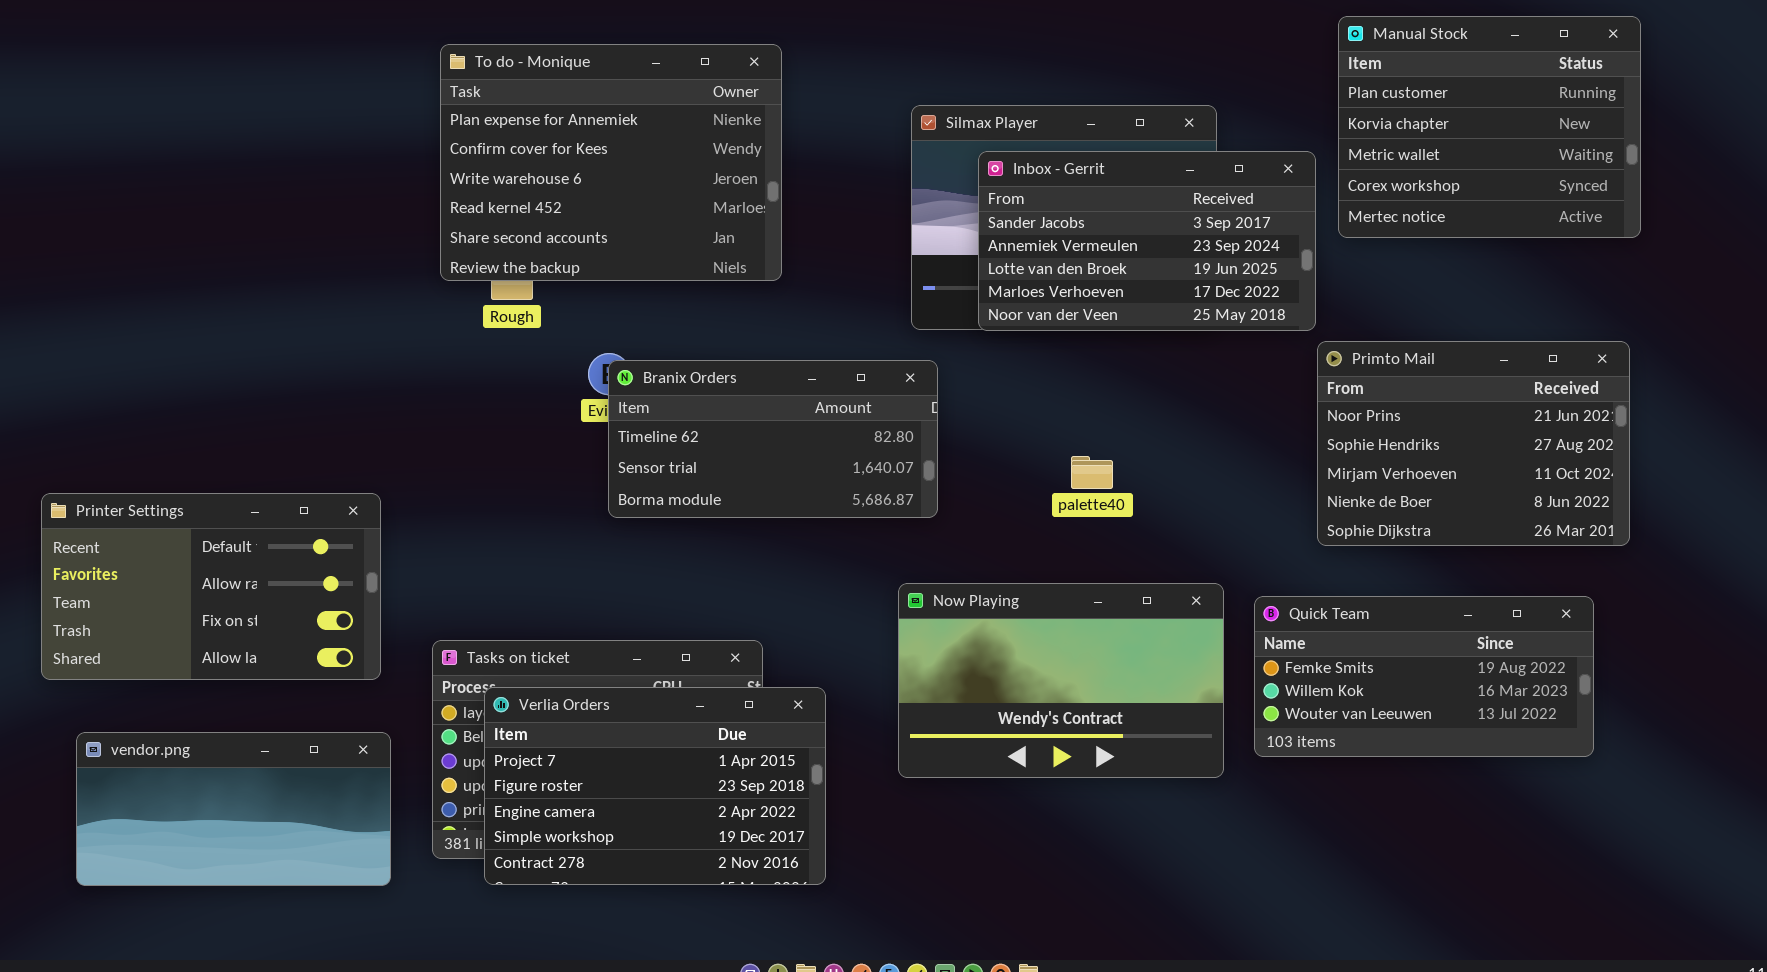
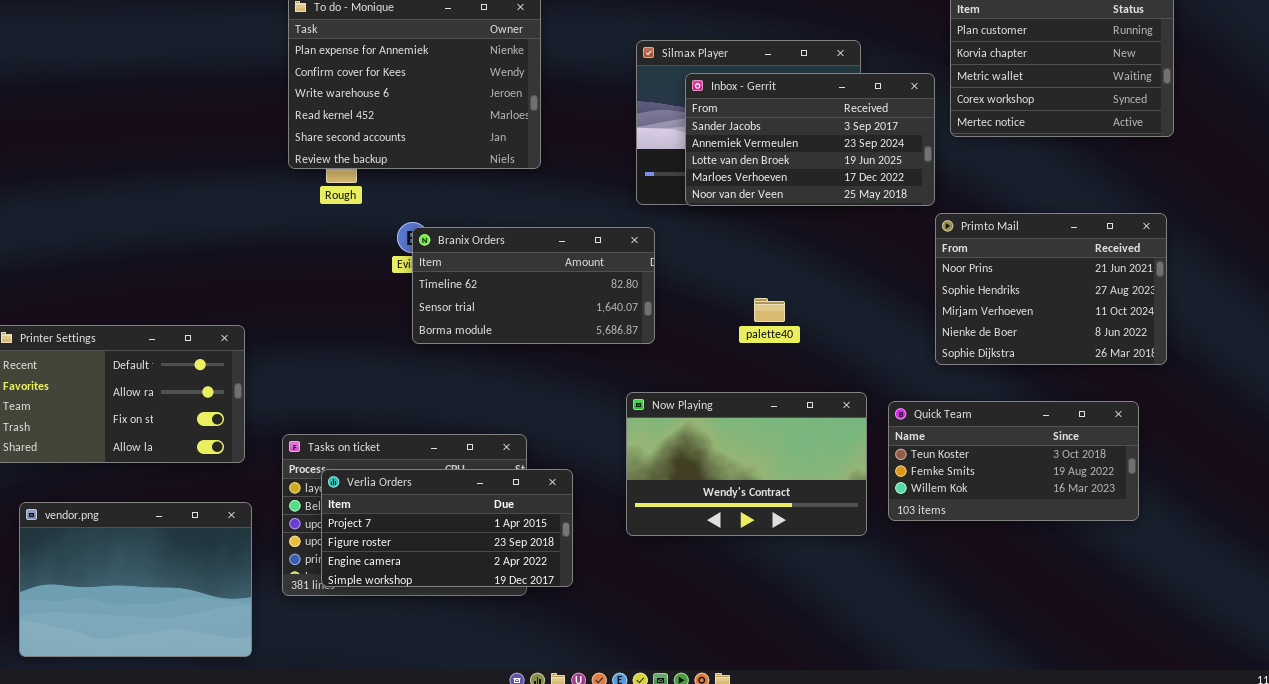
Quick Team: [1254,596,1594,757] -> [888,401,1139,521], scrolled up 1 row
Verlia Orders: [484,687,826,885] -> [321,469,573,587], resized
vendor.png: [76,732,391,886] -> [19,502,252,657], resized

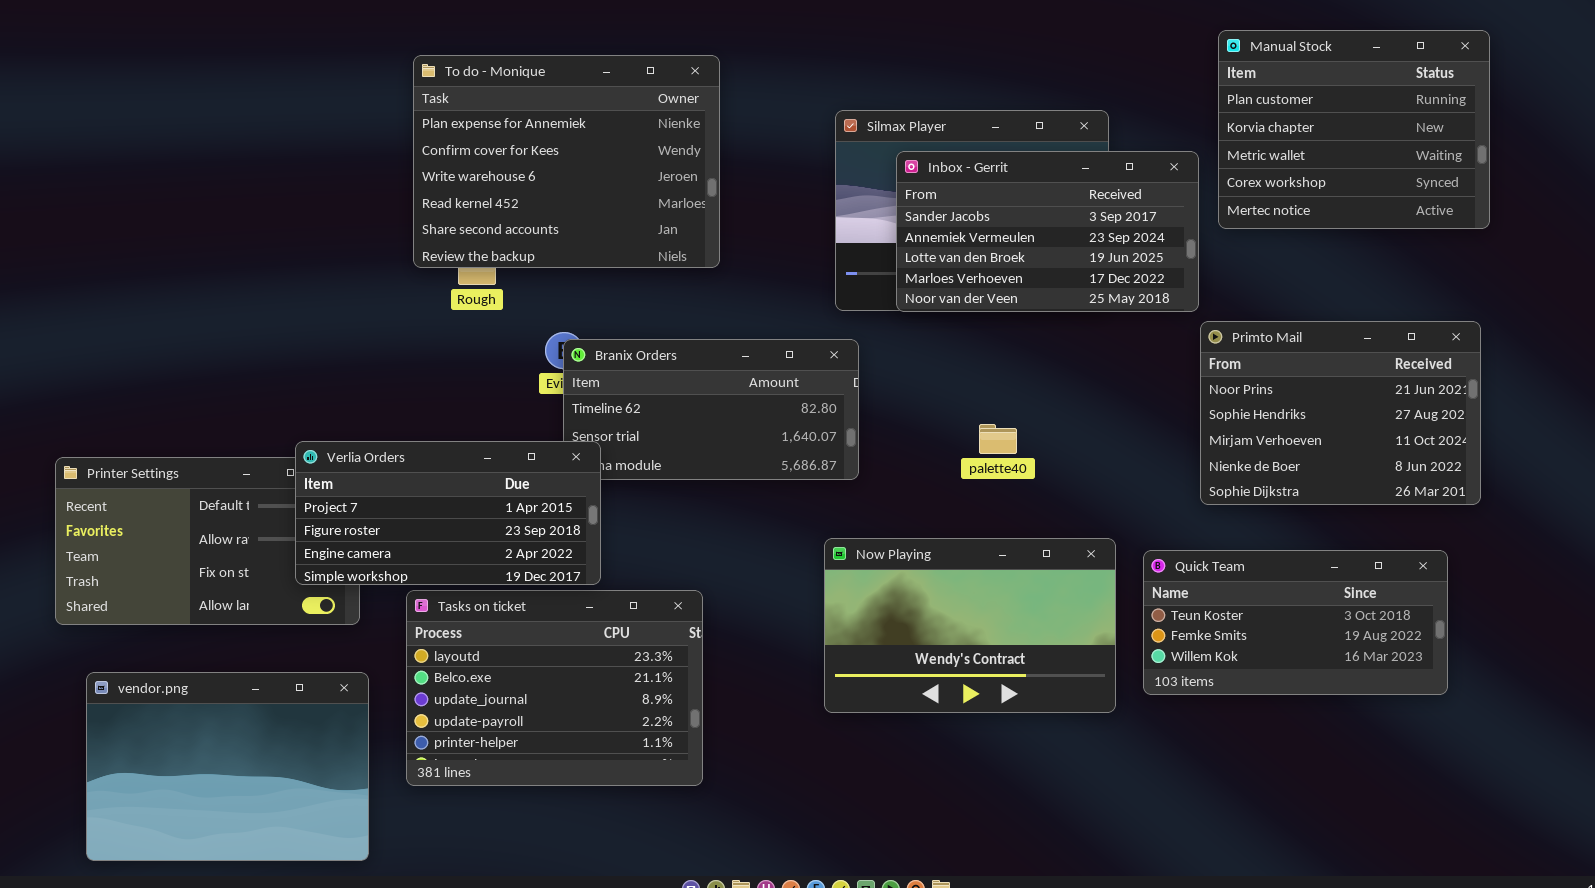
Verlia Orders: [321,469,573,587] -> [295,441,601,585], moved

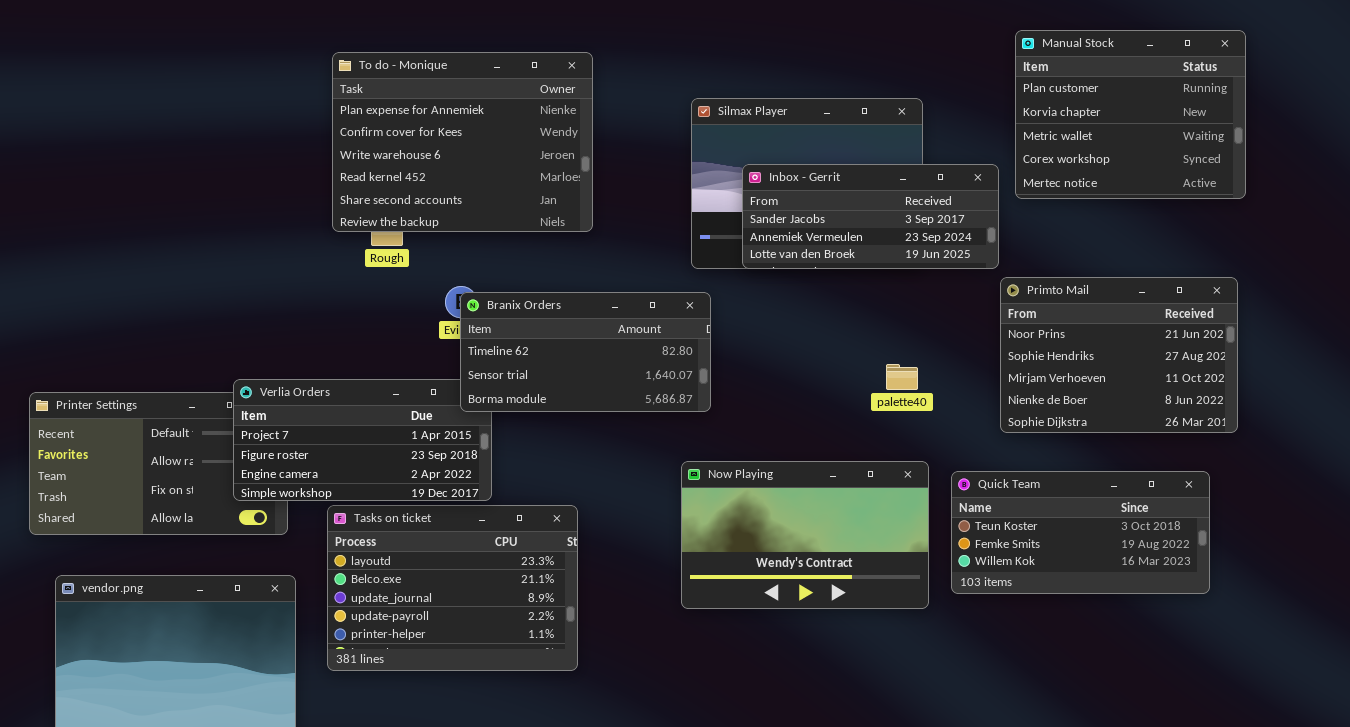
Inbox - Gerrit: [896,151,1199,312] -> [742,164,999,269], resized
Branix Orders: [563,339,859,480] -> [460,292,711,412], raised
palette40: [979,424,1017,454] -> [886,364,918,390], moved

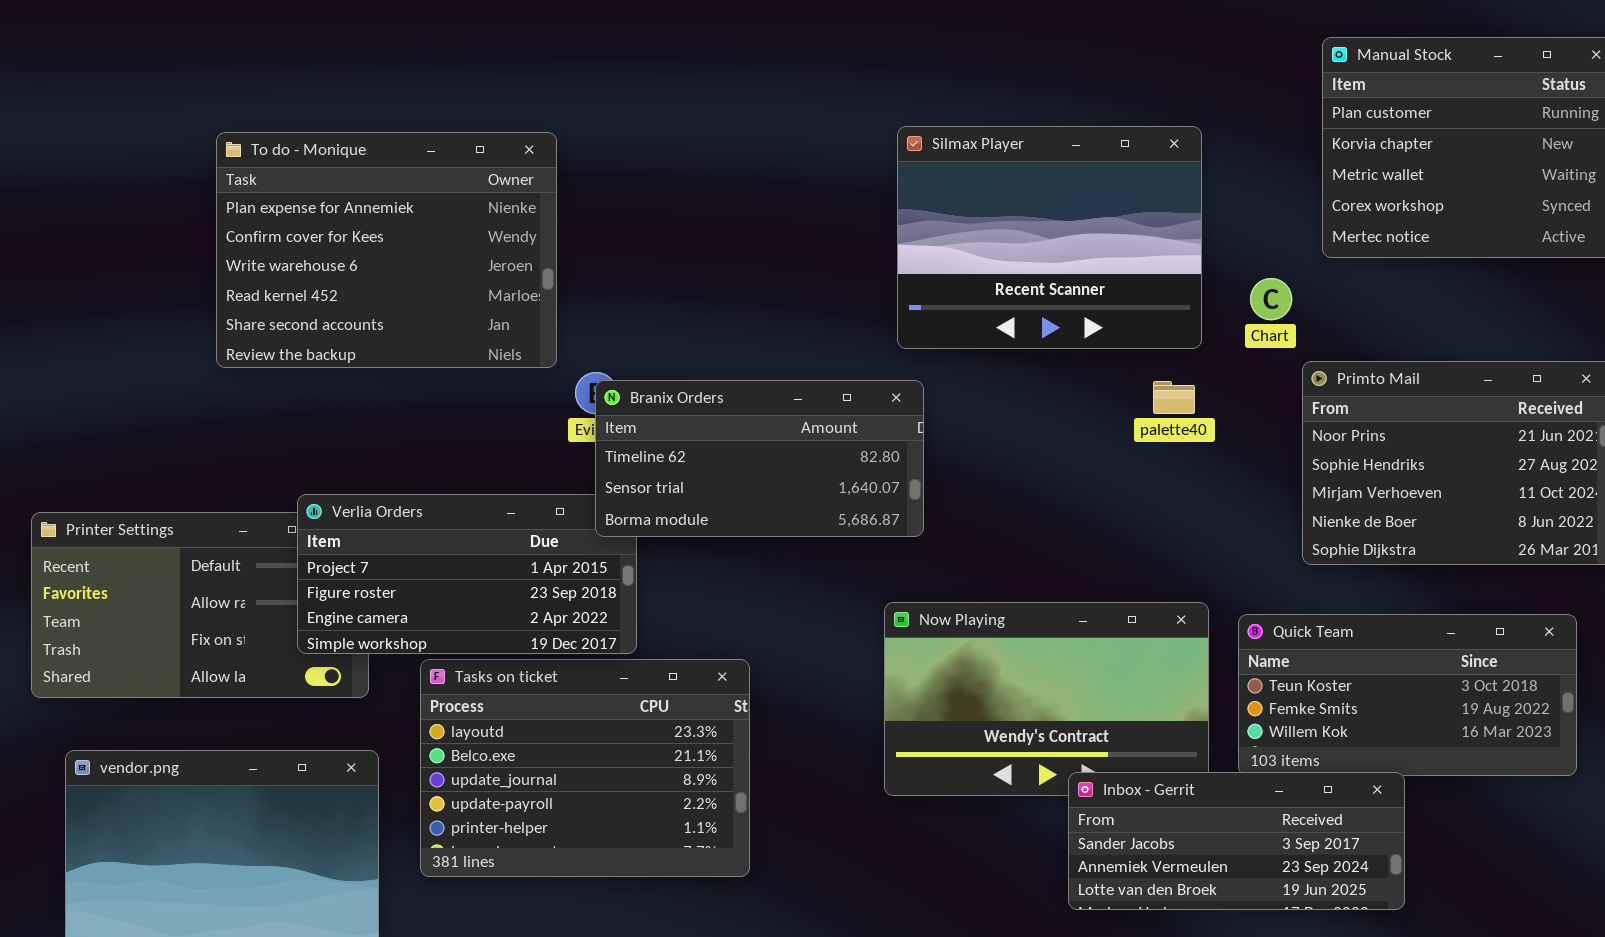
To do - Monique: [332,52,593,232] -> [216,132,557,368], moved
Inbox - Gerrit: [742,164,999,269] -> [1068,772,1405,910], moved
palette40: [886,364,918,390] -> [1153,381,1195,414], moved

